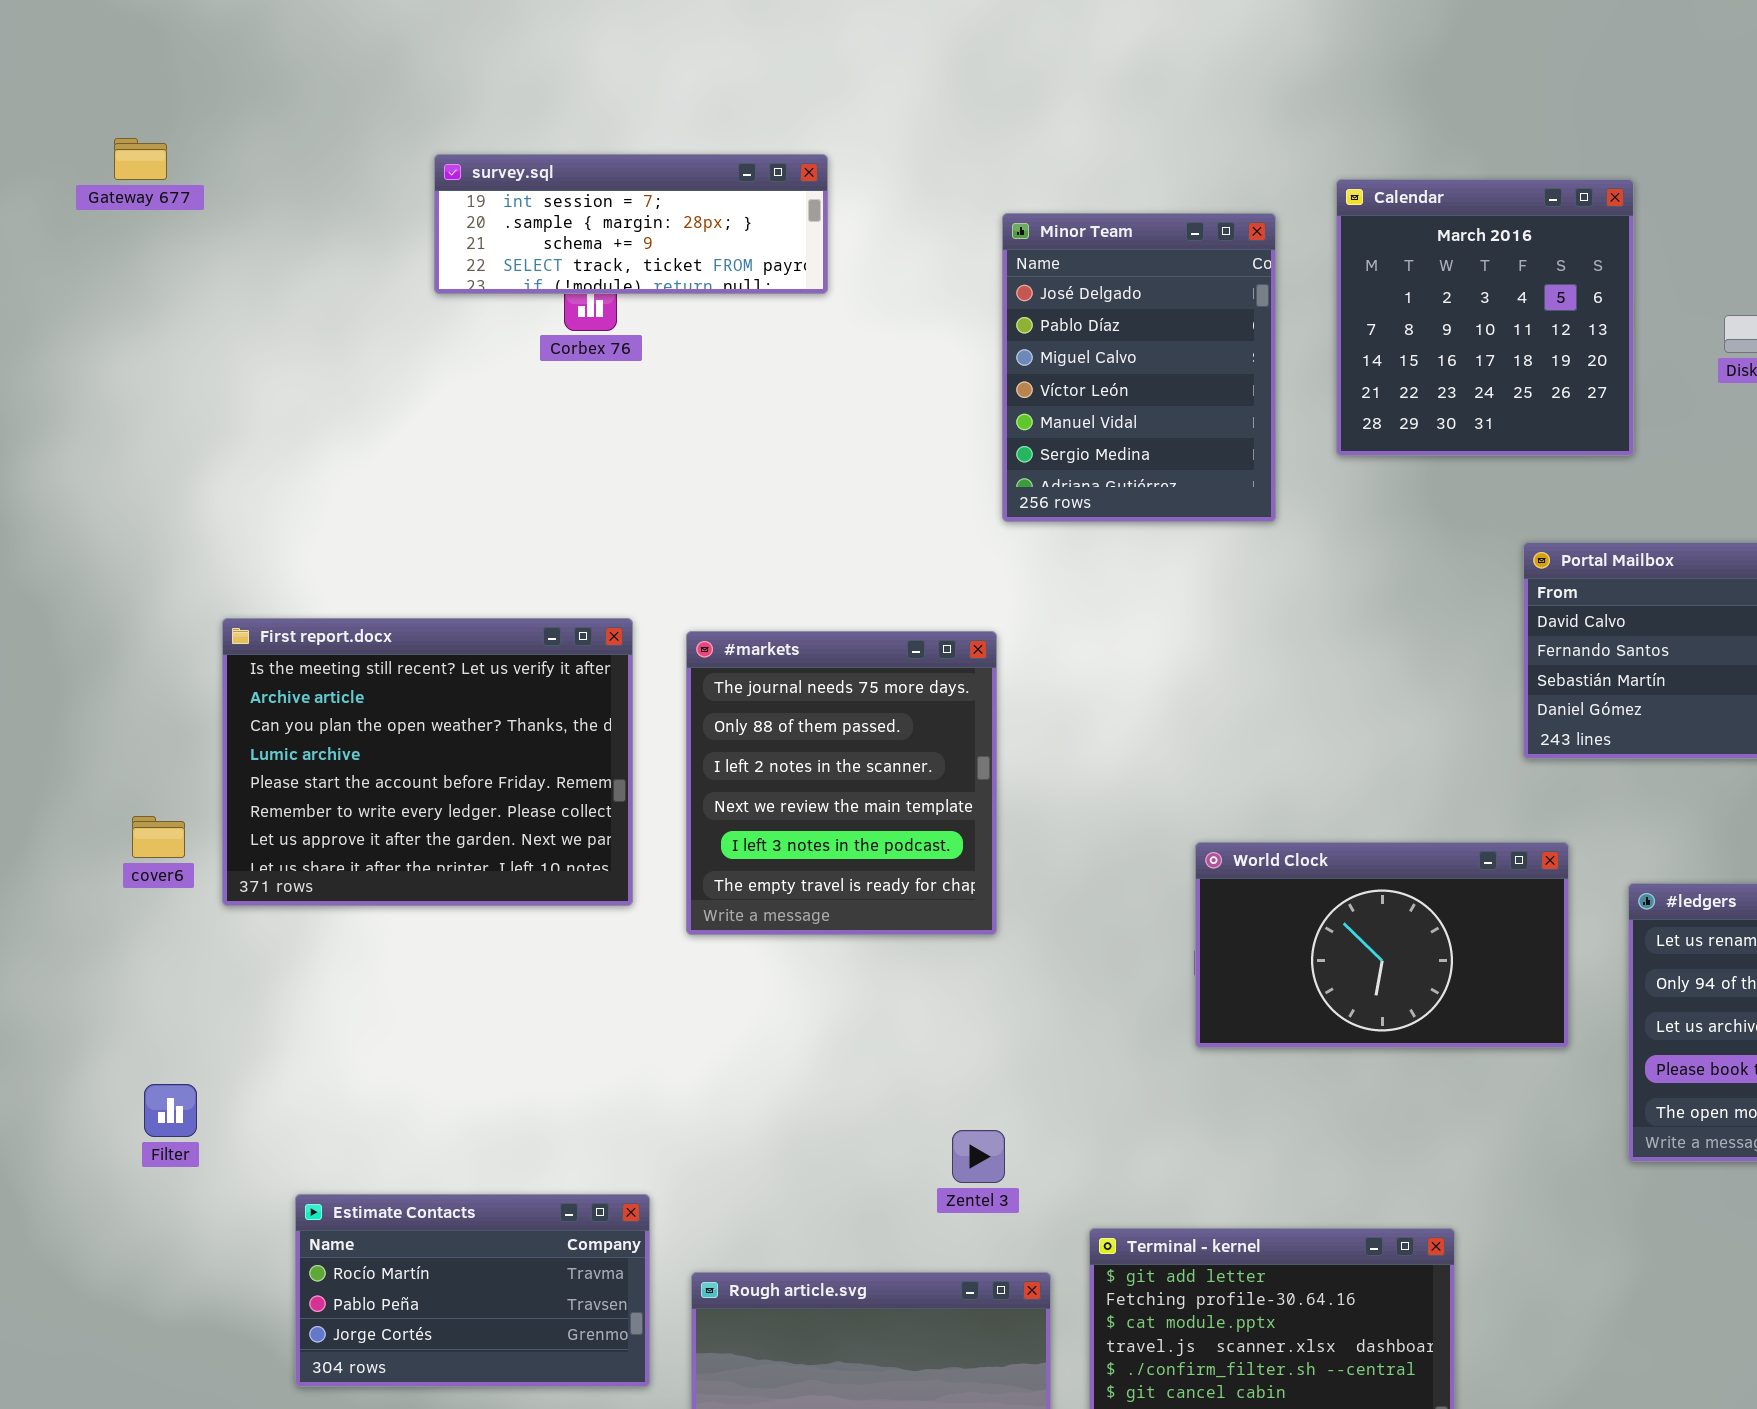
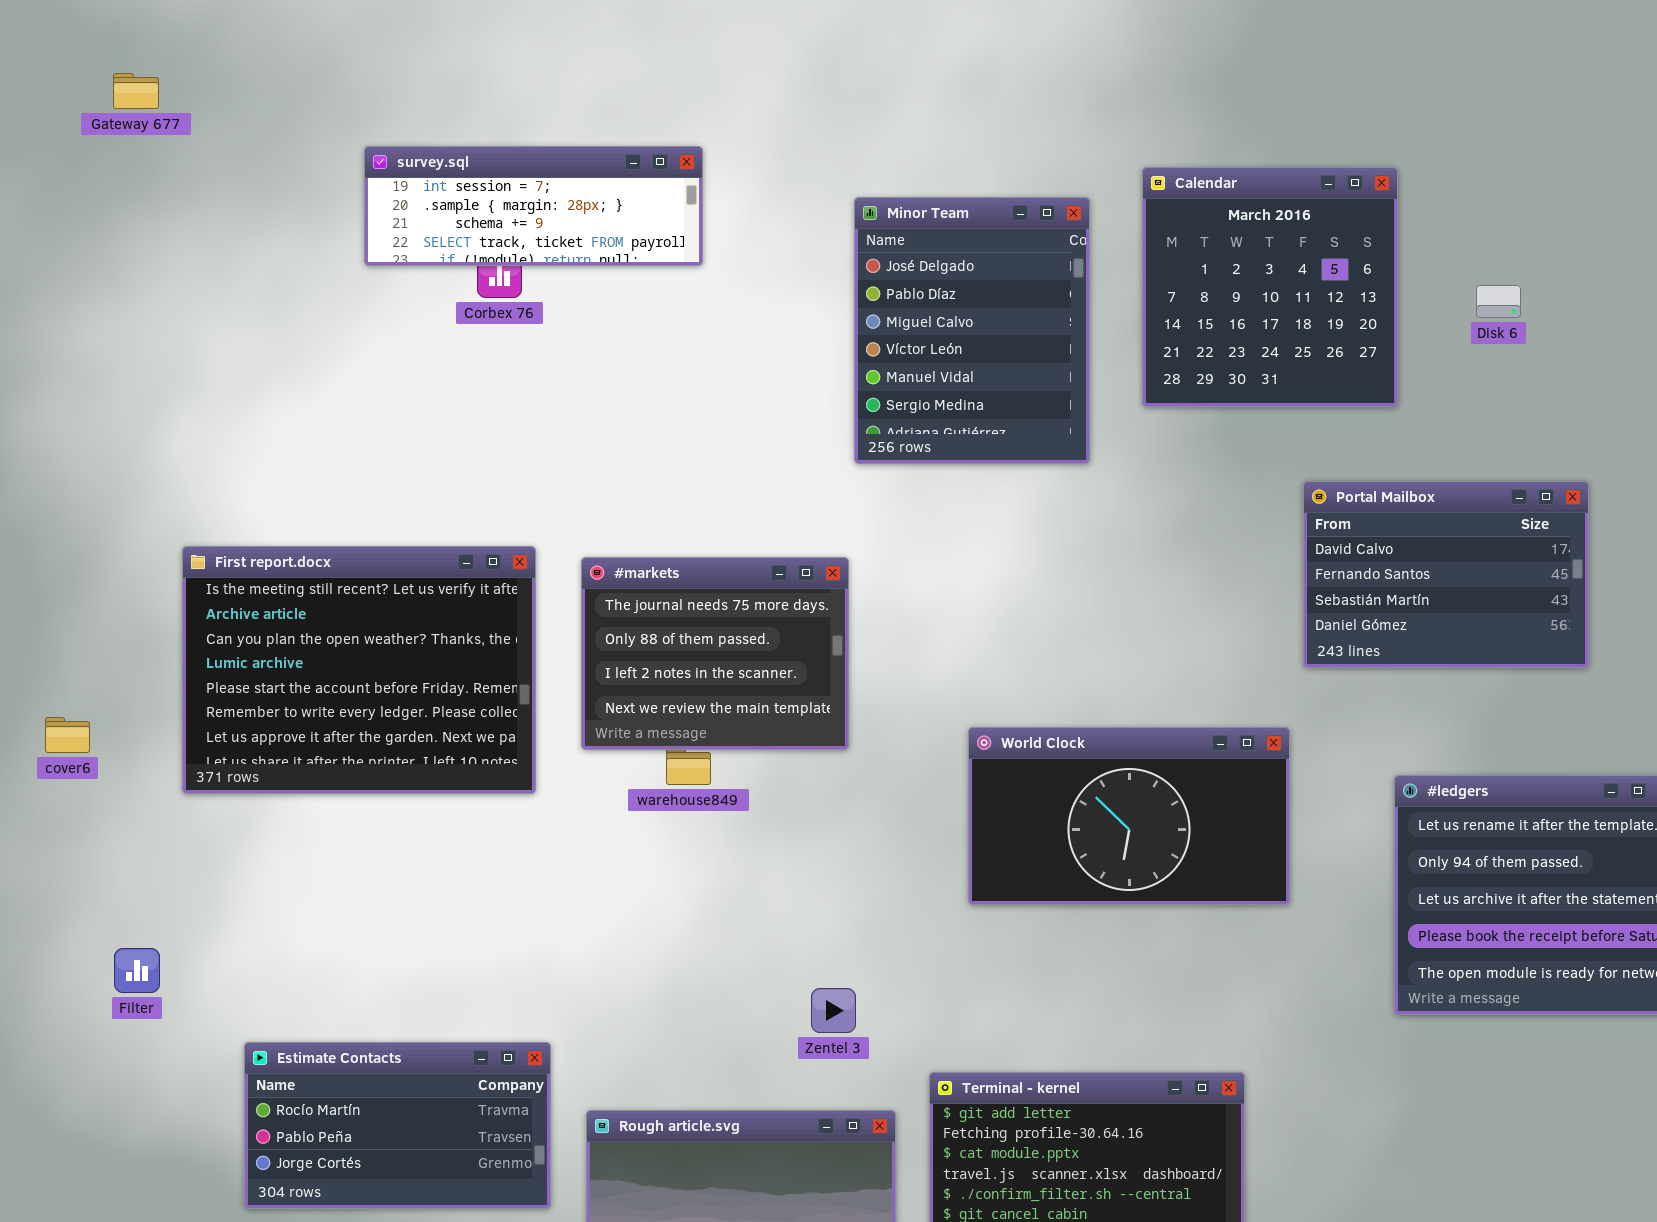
Gateway 677: [114,138,167,180] -> [113,73,159,109], moved
#markets: [686,631,997,935] -> [581,557,849,750], resized
cover6: [132,816,185,858] -> [45,717,90,753], moved
World Clock: [1195,842,1569,1048] -> [968,727,1290,905], moved

